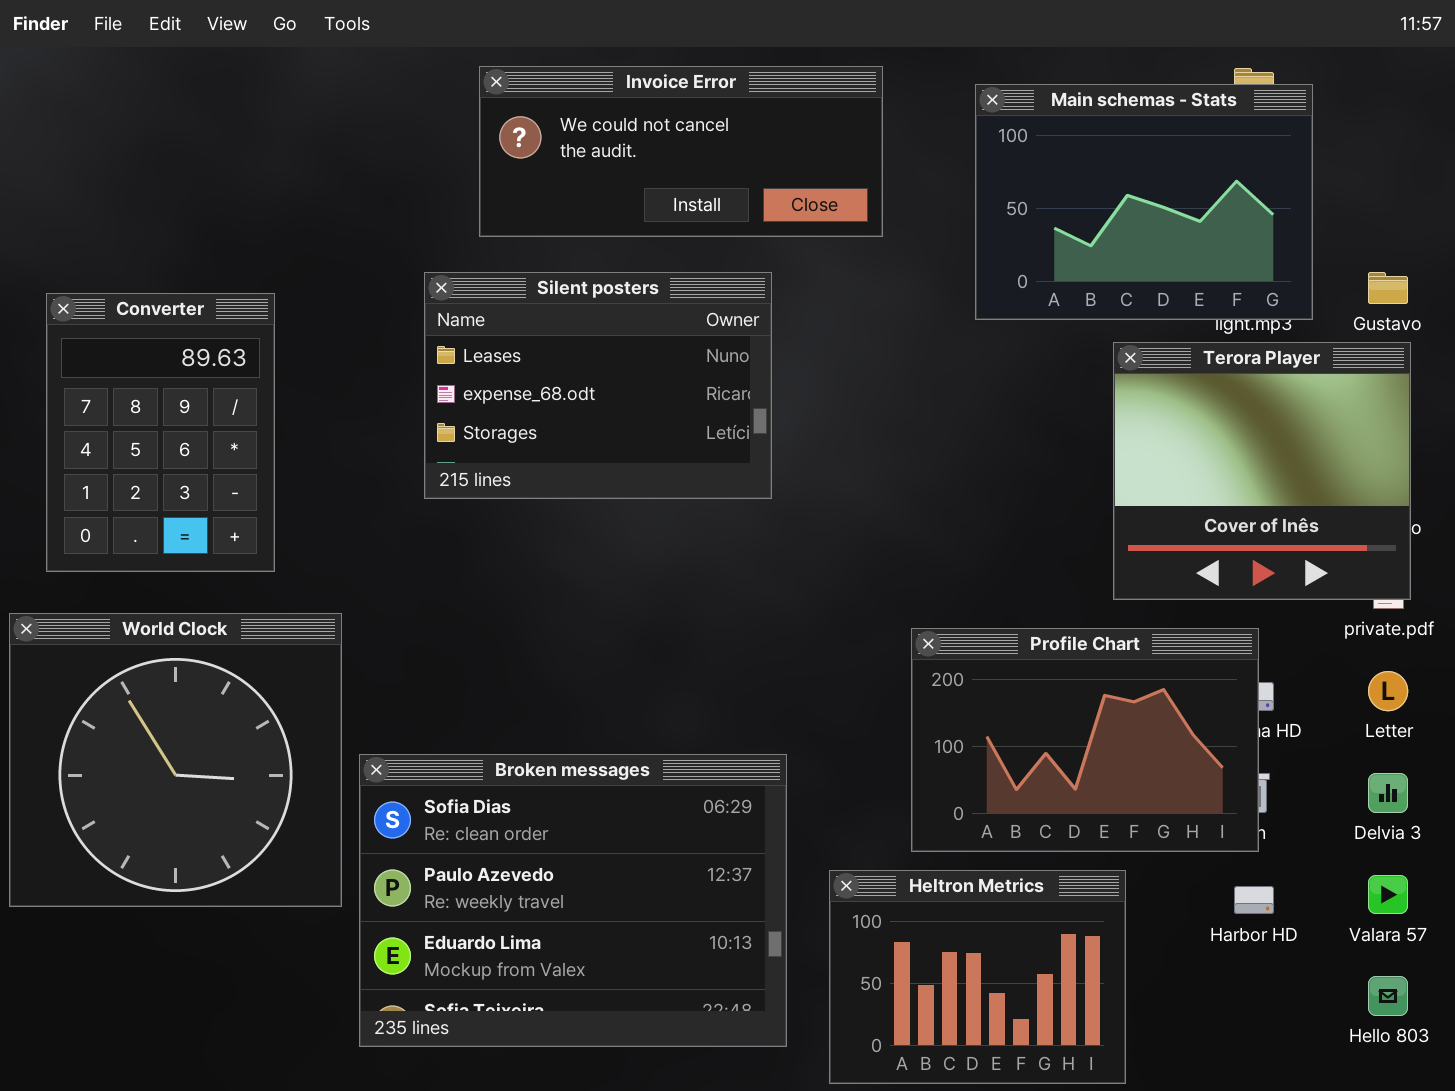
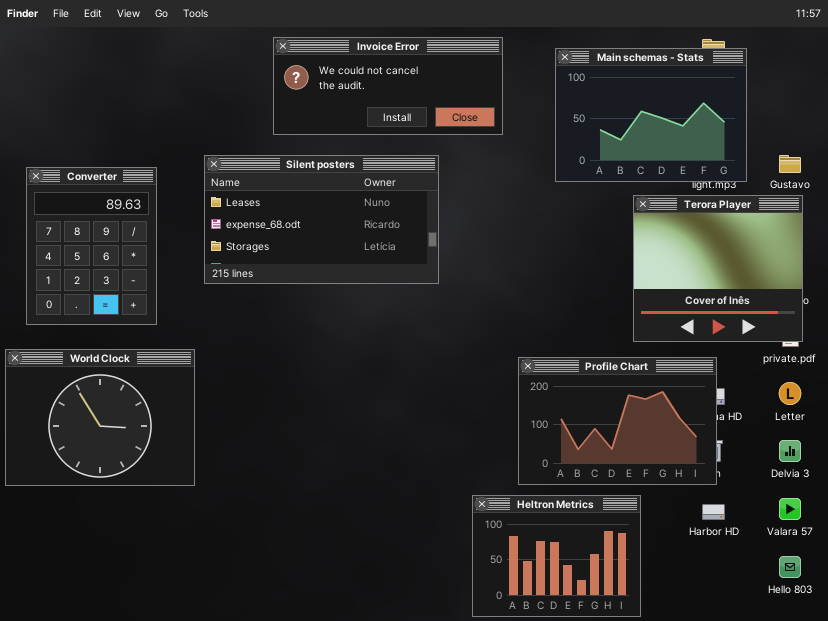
Silent posters: [424,272,772,499] -> [204,155,439,284], resized
World Clock: [9,613,342,907] -> [5,349,195,486], resized
Broken messages: [359,754,787,1047] -> none, closed

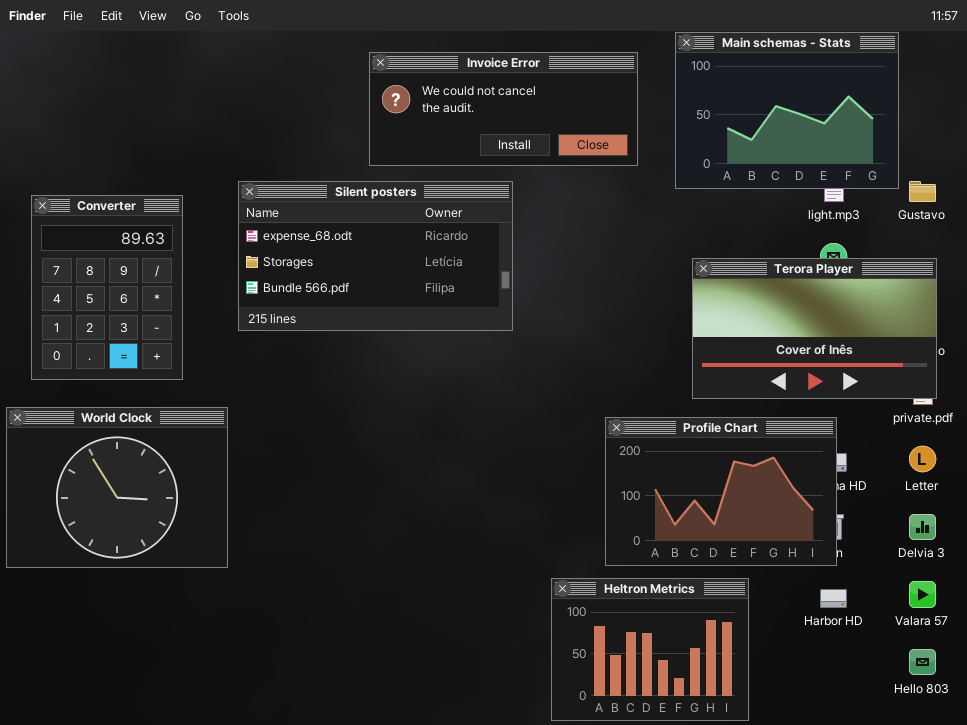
Invoice Error: [273,37,503,135] -> [369,52,638,166], moved
Main schemas - Stats: [555,48,747,182] -> [675,32,899,189], moved
Silent posters: [204,155,439,284] -> [238,181,513,331], scrolled down 1 row
Terora Player: [633,195,803,342] -> [692,258,937,399], resized

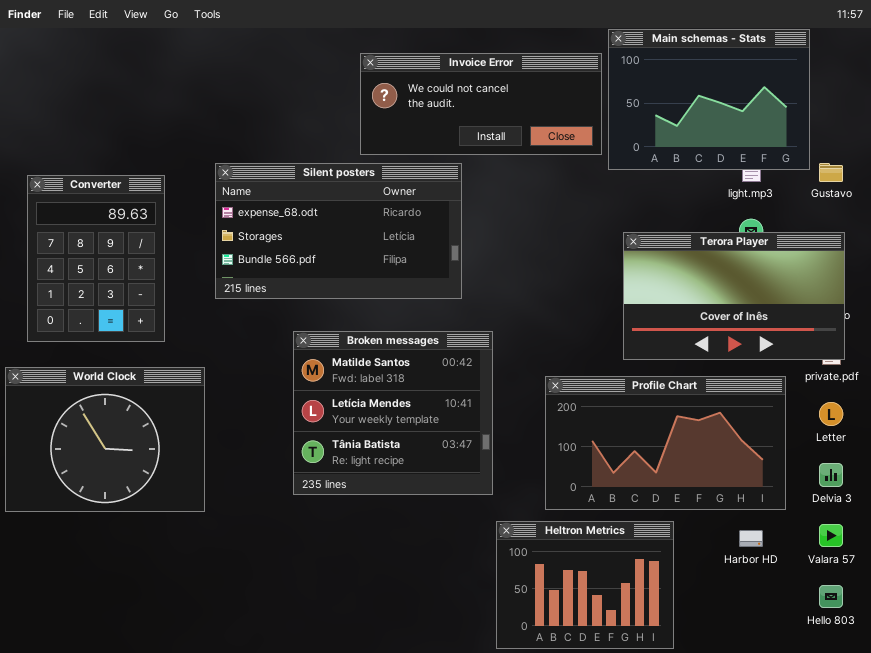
Invoice Error: [369,52,638,166] -> [360,53,602,155], moved
Broken messages: none -> [293,331,493,495], opened
Profile Chart: [605,417,837,566] -> [545,376,786,510], resized

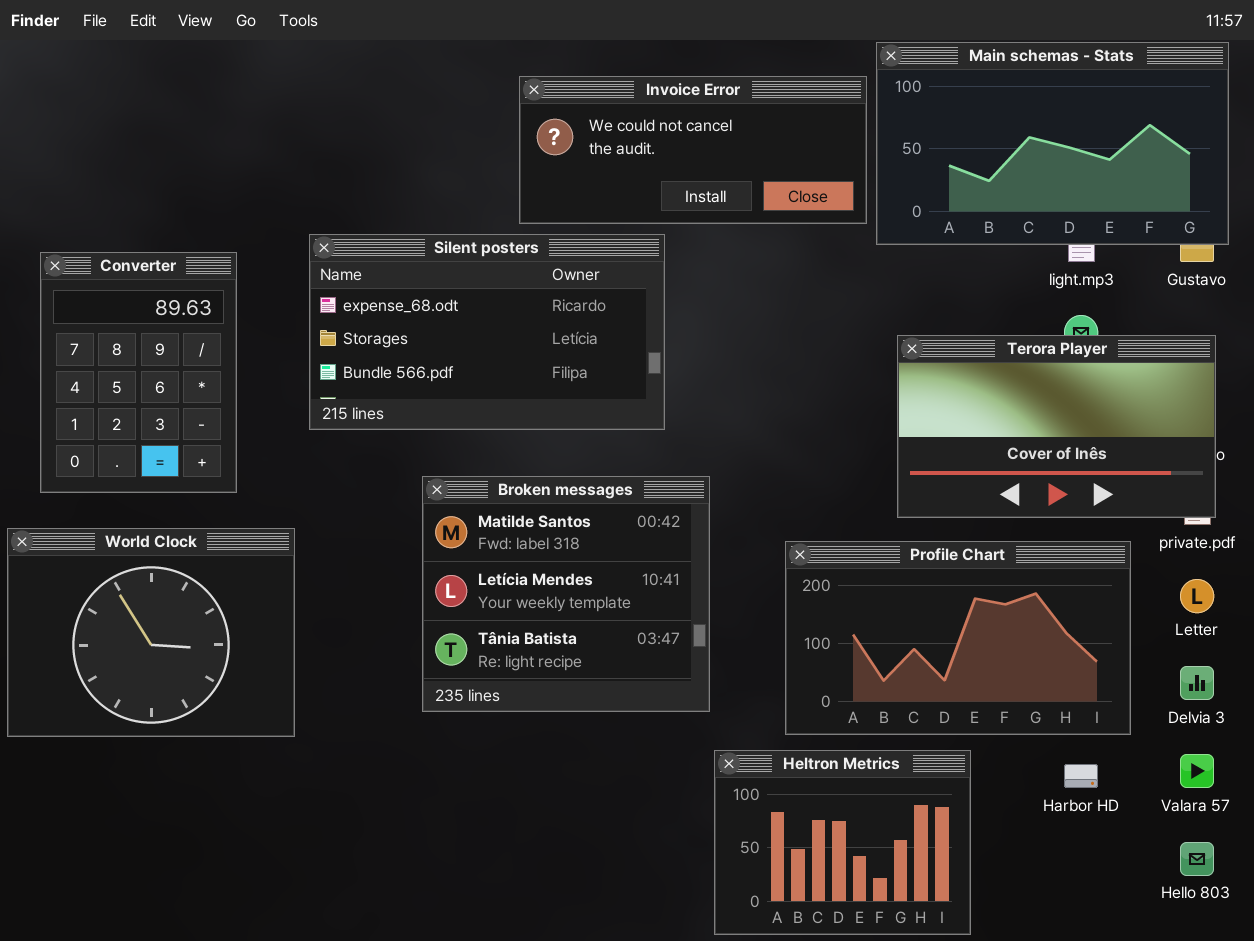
Main schemas - Stats: [608,29,810,170] -> [876,42,1229,245], resized

